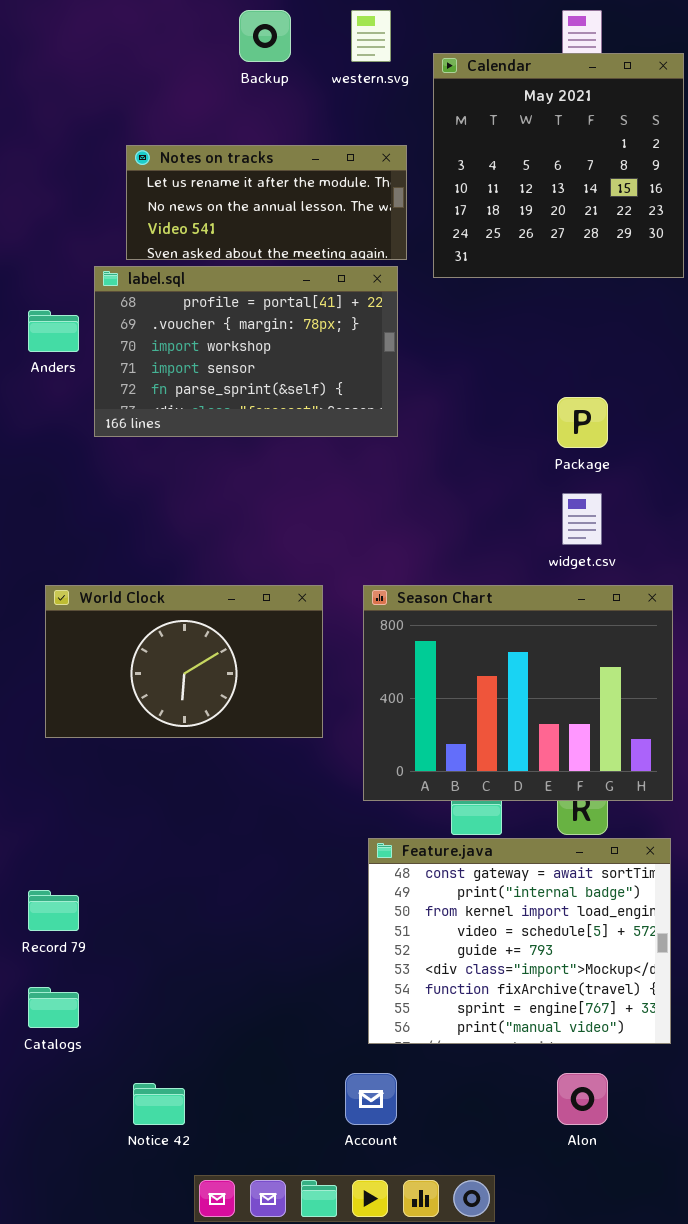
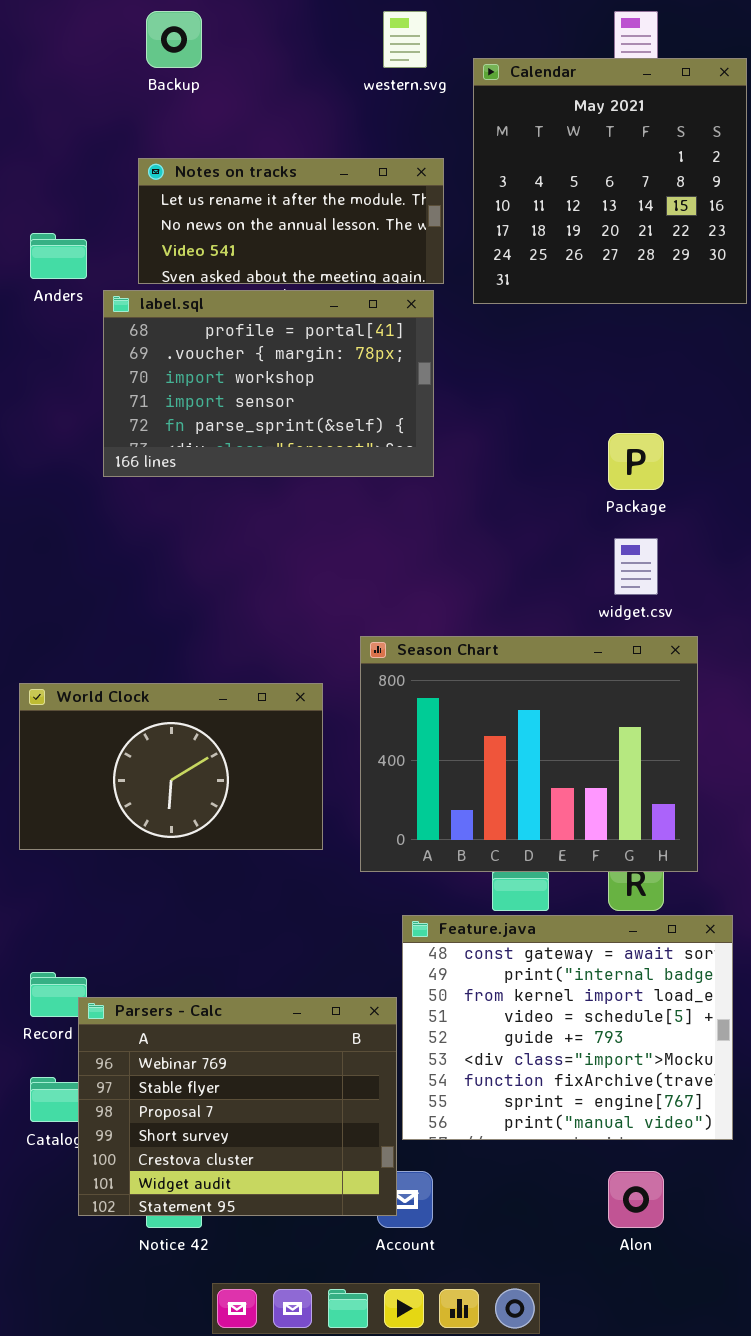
Backup: [239,10,291,62] -> [146,11,202,68], moved
Anders: [28,310,79,352] -> [30,233,87,279], moved
World Clock: [45,585,323,738] -> [19,683,323,850], moved
Season Chart: [363,585,673,801] -> [360,636,698,872], moved
Parsers - Calc: none -> [78,997,397,1216], opened

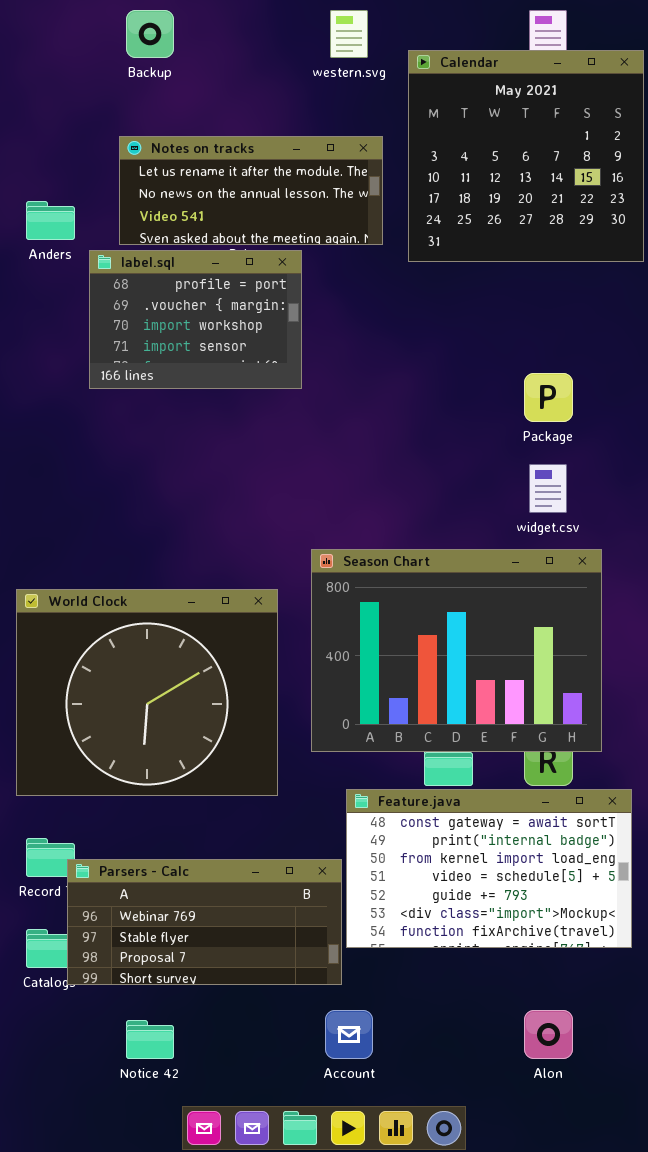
label.sql: [103,290,434,477] -> [89,250,302,389], resized
World Clock: [19,683,323,850] -> [16,589,278,796], resized
Feature.java: [402,915,733,1140] -> [346,789,632,948], resized
Parsers - Calc: [78,997,397,1216] -> [67,859,342,985], resized

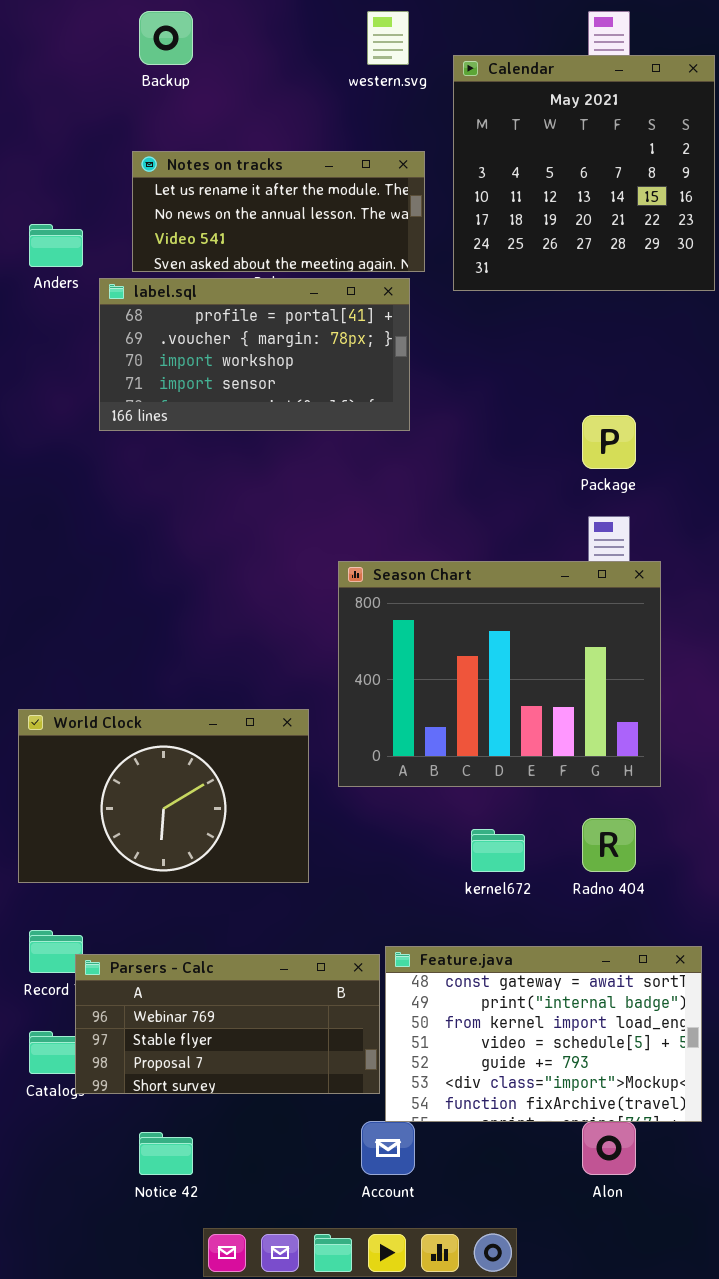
label.sql: [89,250,302,389] -> [99,278,410,431], resized
Season Chart: [311,549,602,752] -> [338,561,661,787], moved
World Clock: [16,589,278,796] -> [18,709,309,883], resized
Feature.java: [346,789,632,948] -> [385,946,702,1122], moved

